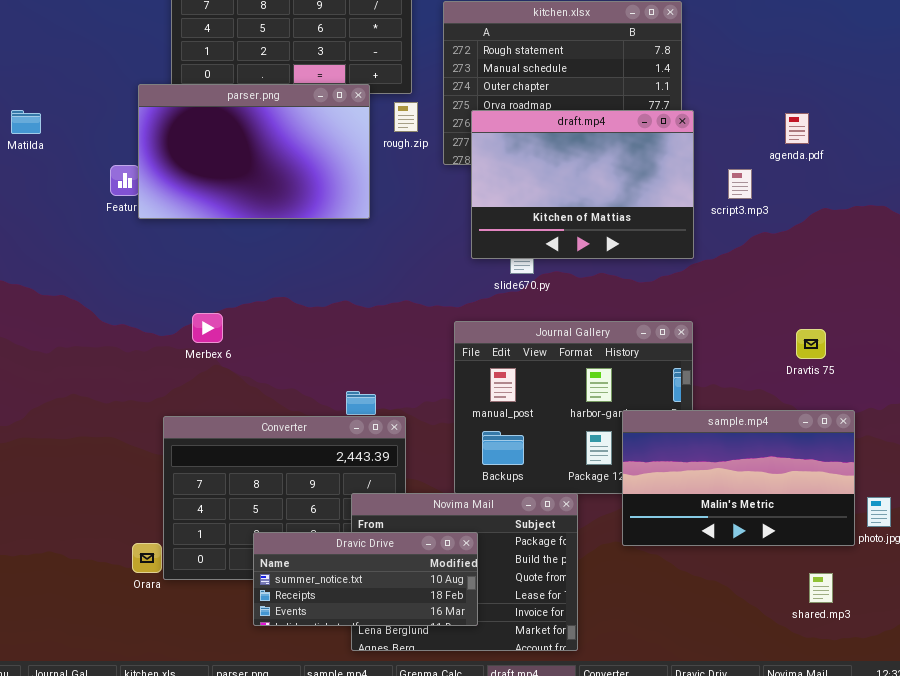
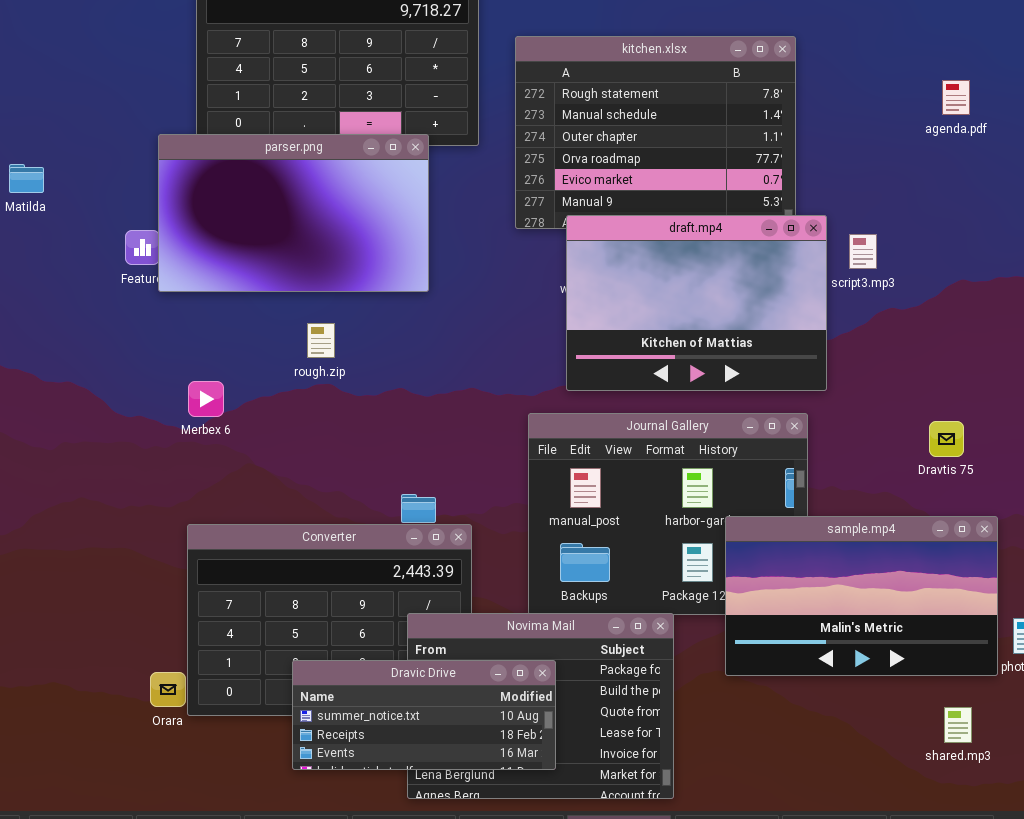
rough.zip: [394,102,418,132] -> [307,323,335,358], moved
draft.mp4: [471,110,694,259] -> [566,215,827,391], moved
agenda.pdf: [785,113,809,144] -> [942,80,970,115], moved
Merbex 6: [192,313,223,343] -> [188,381,224,417], moved

